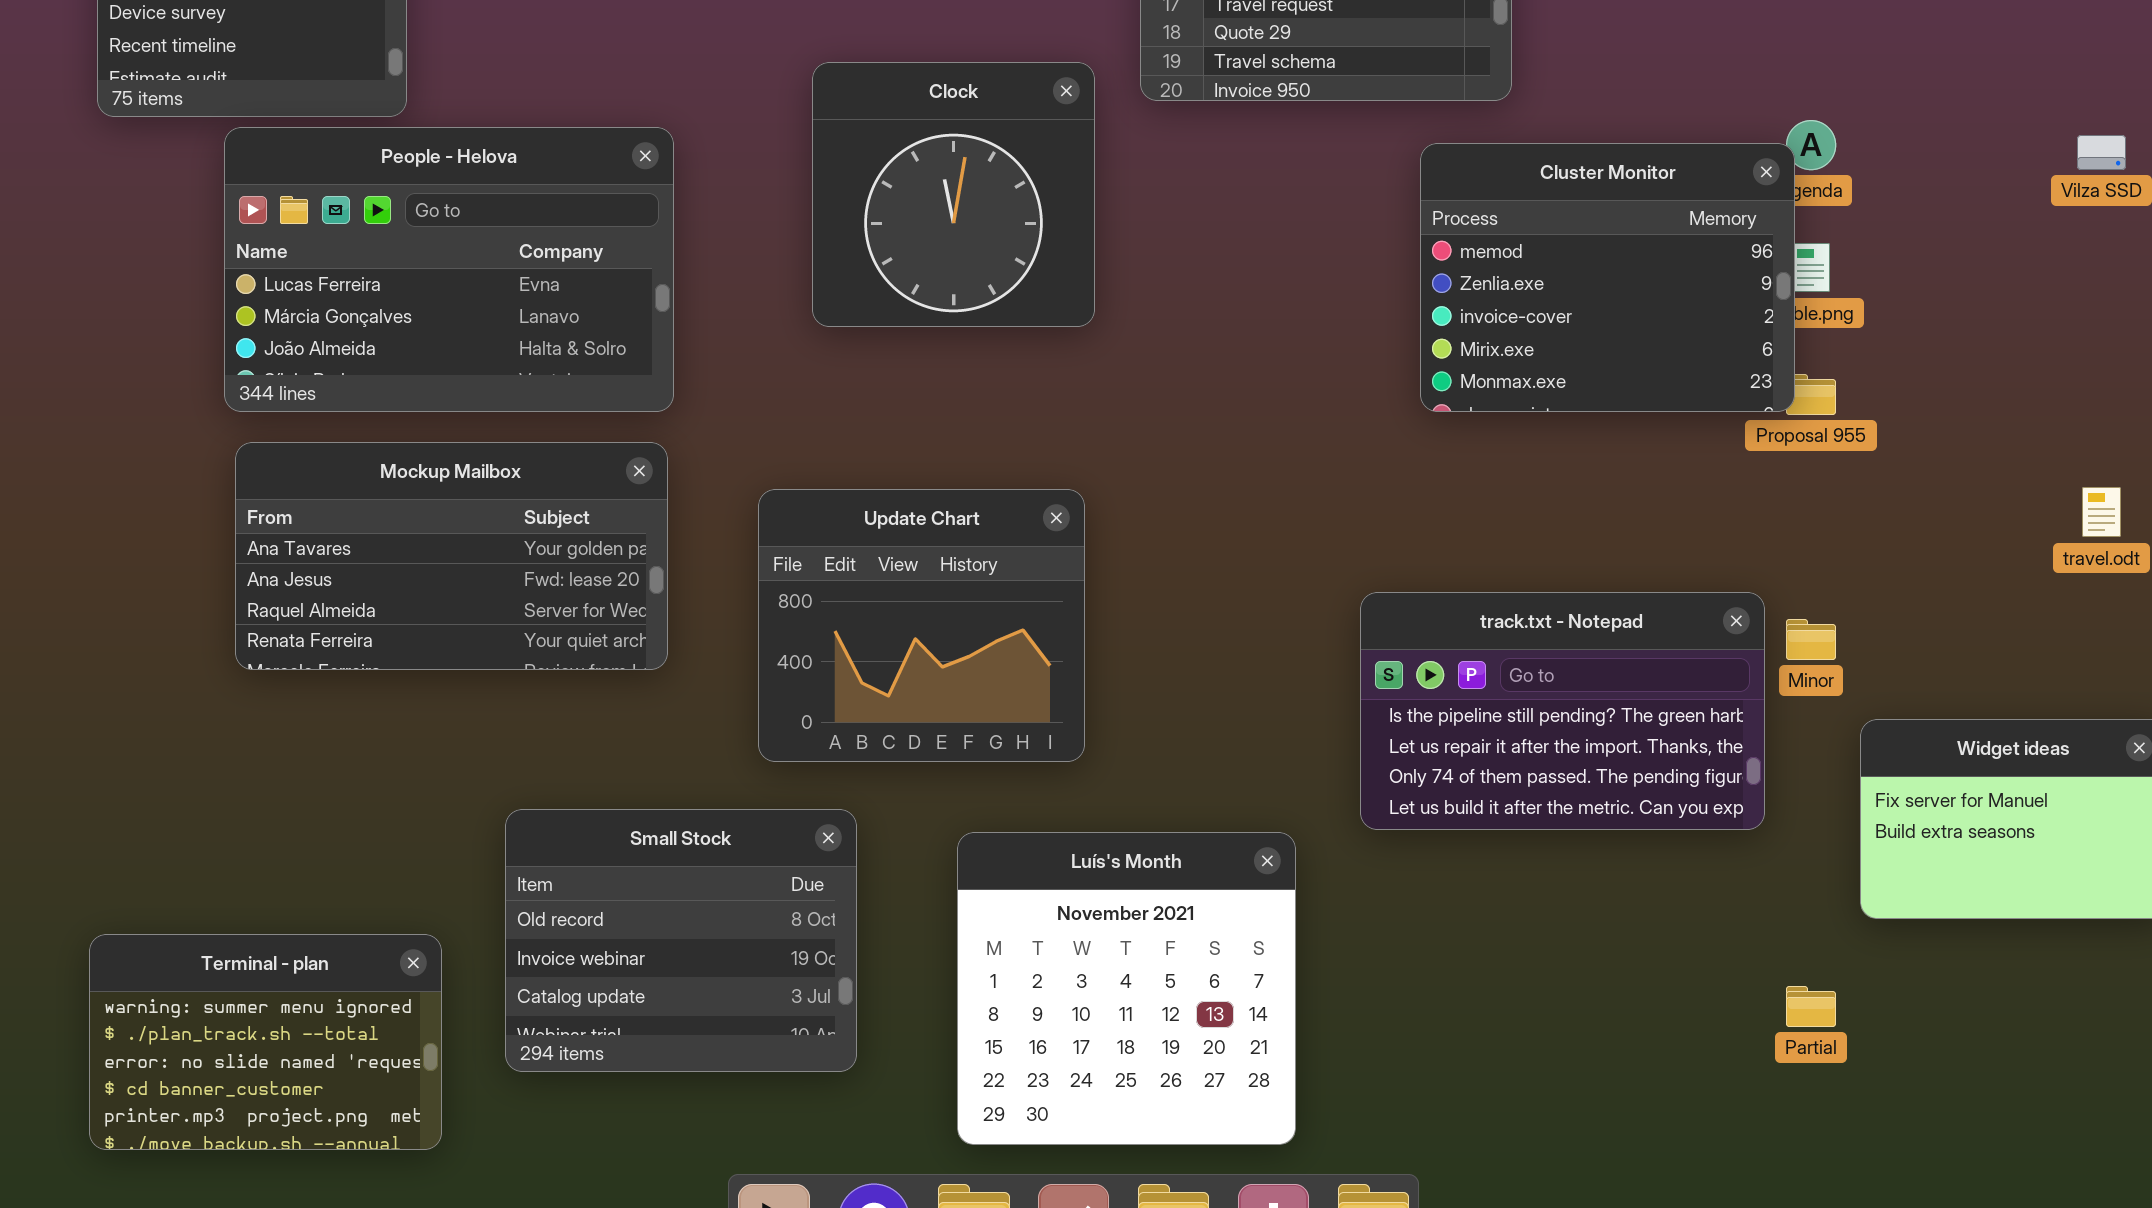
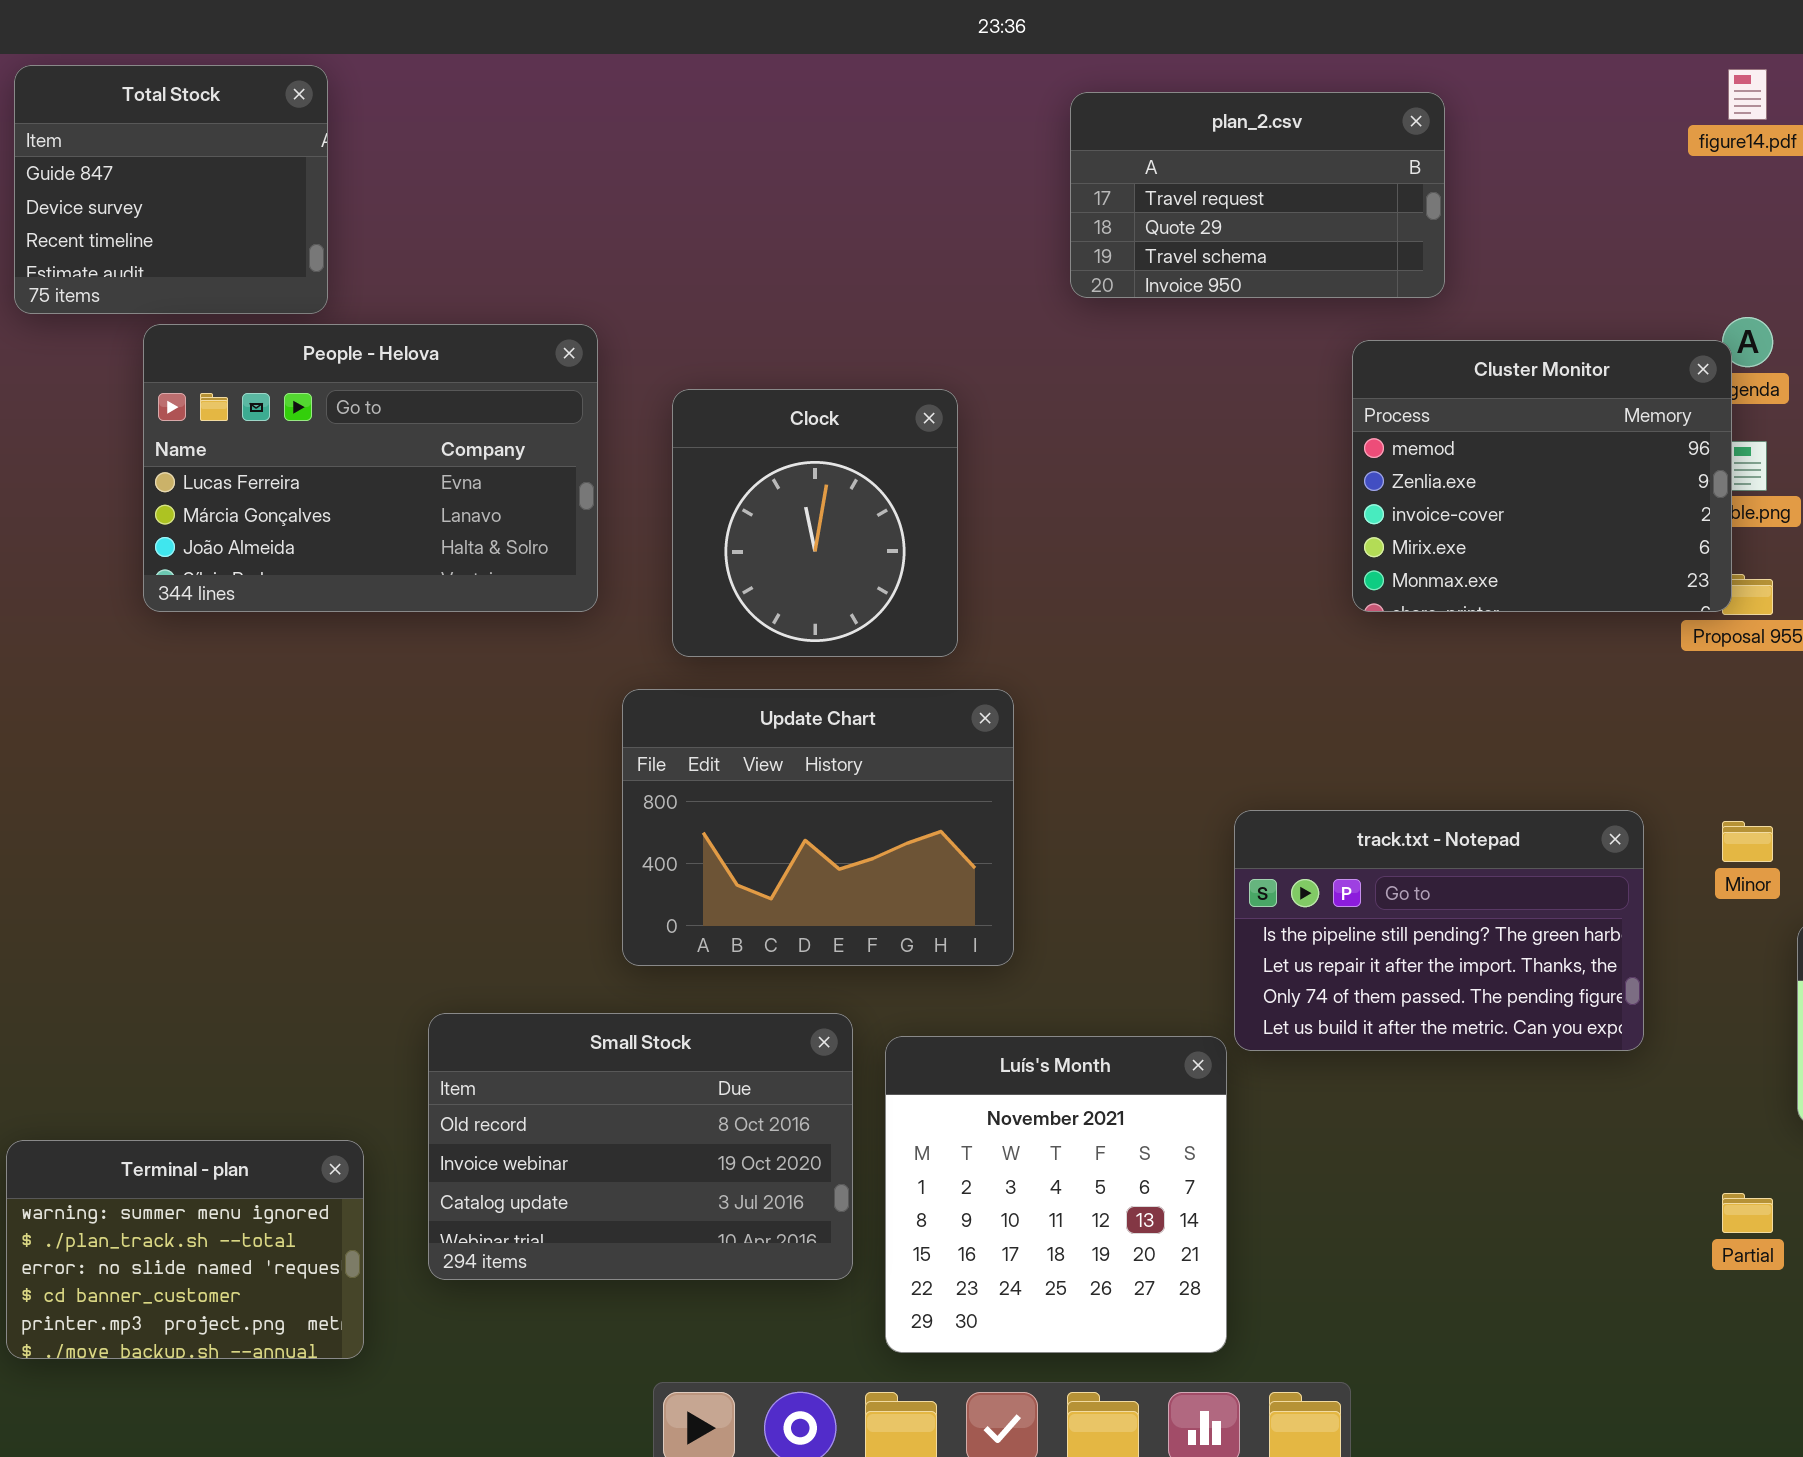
Clock: [812,62,1095,327] -> [672,389,958,657], moved
Mockup Mailbox: [235,442,668,670] -> none, closed
Update Chart: [758,489,1085,762] -> [622,689,1014,966], resized
track.txt - Notepad: [1360,592,1765,830] -> [1234,810,1644,1051], moved
Small Stock: [505,809,857,1072] -> [428,1013,853,1280], resized

